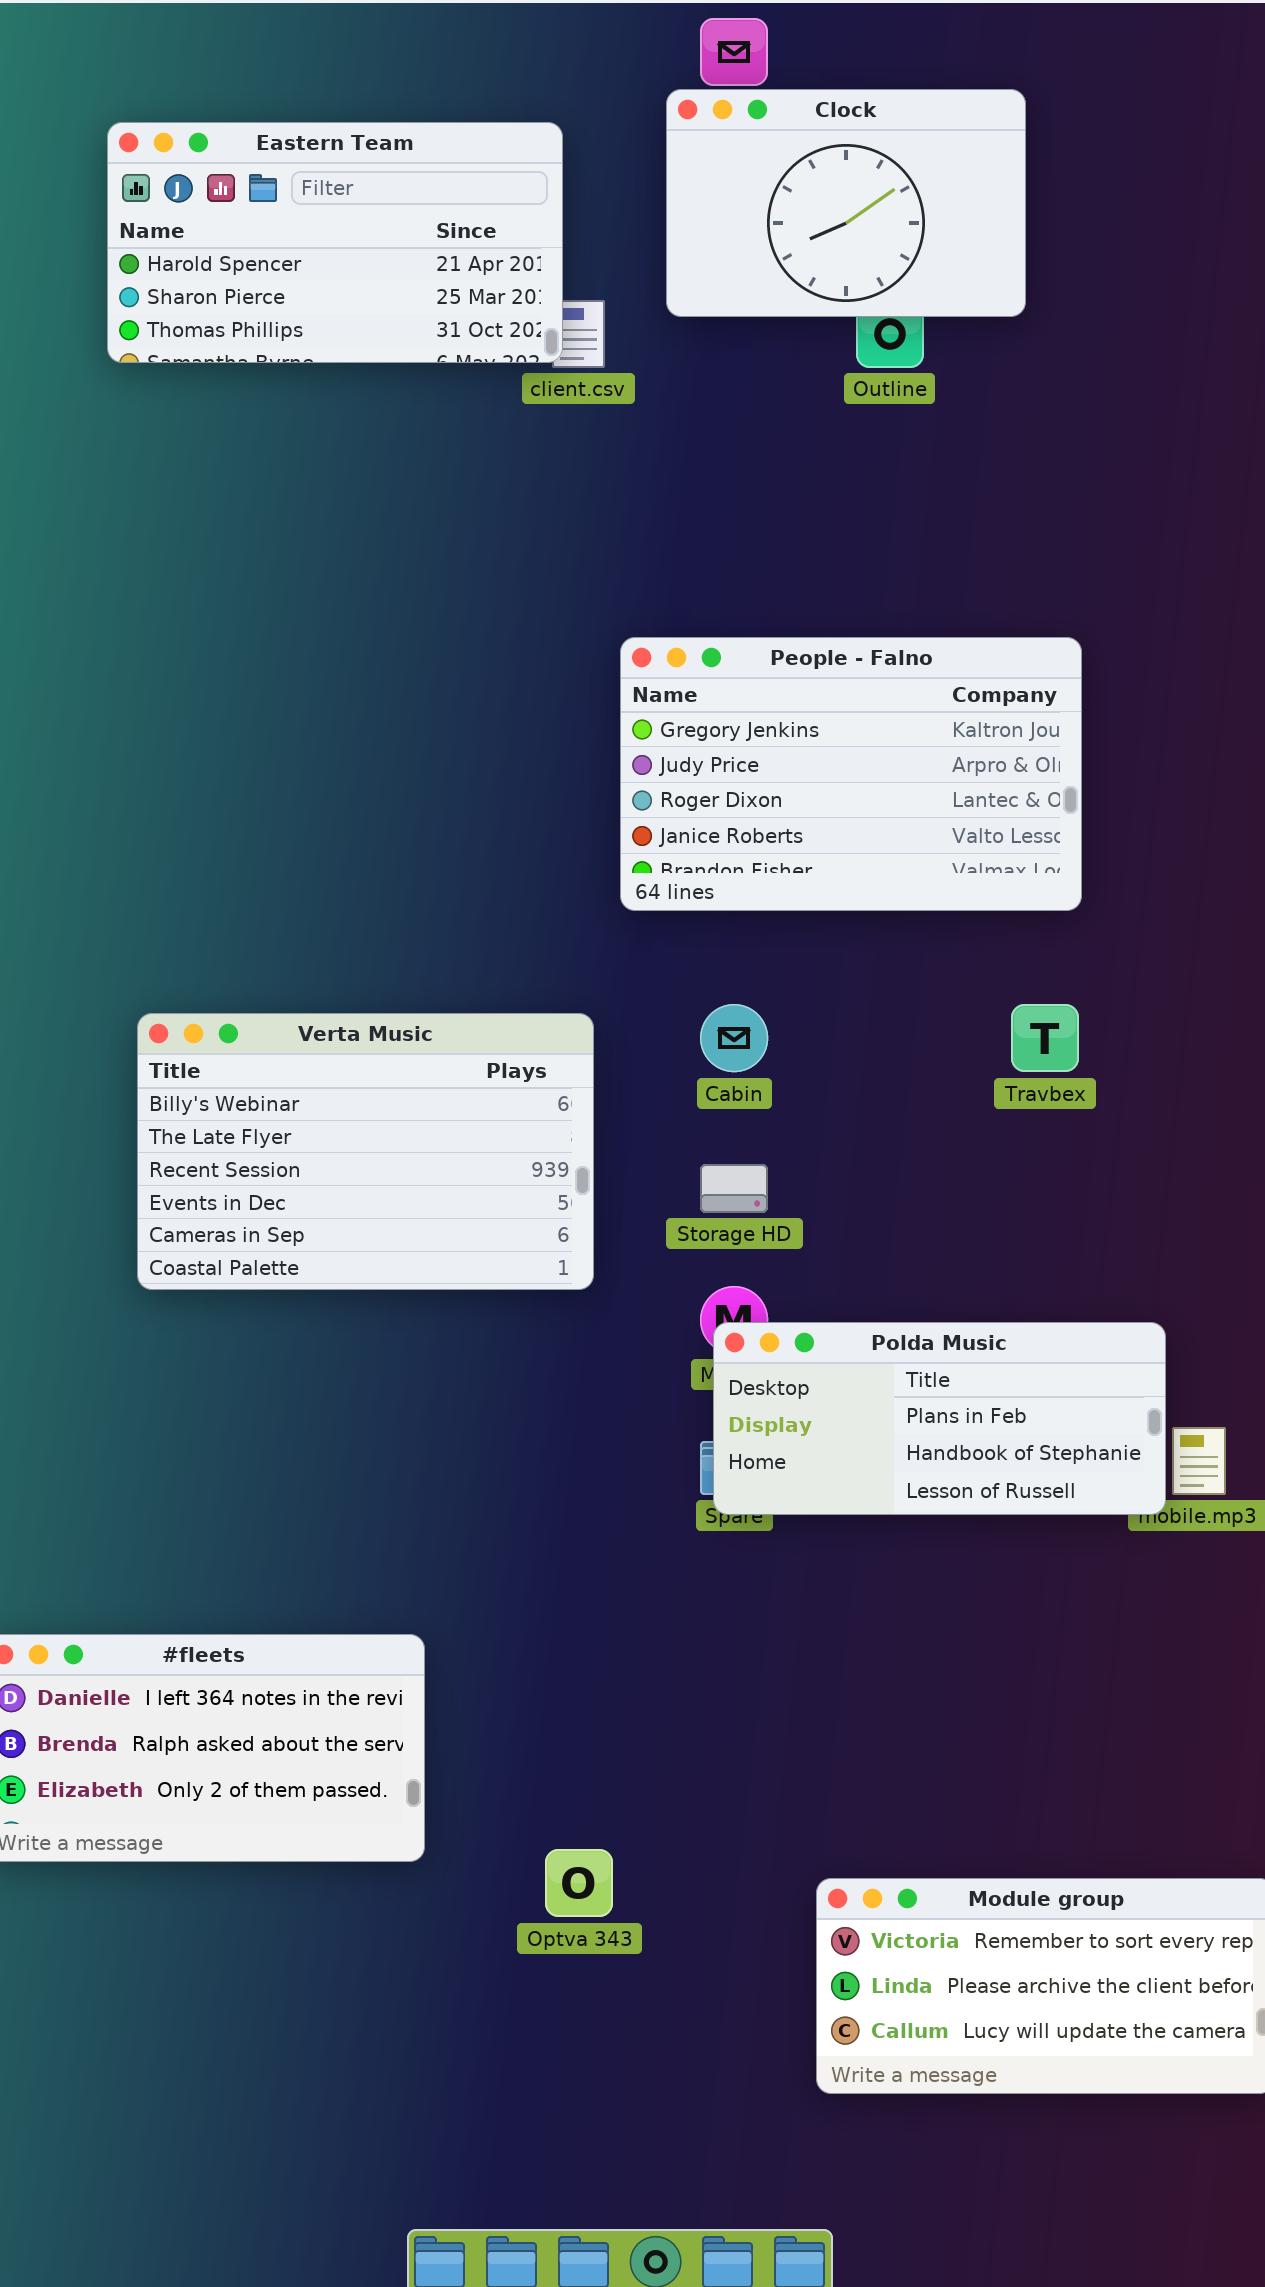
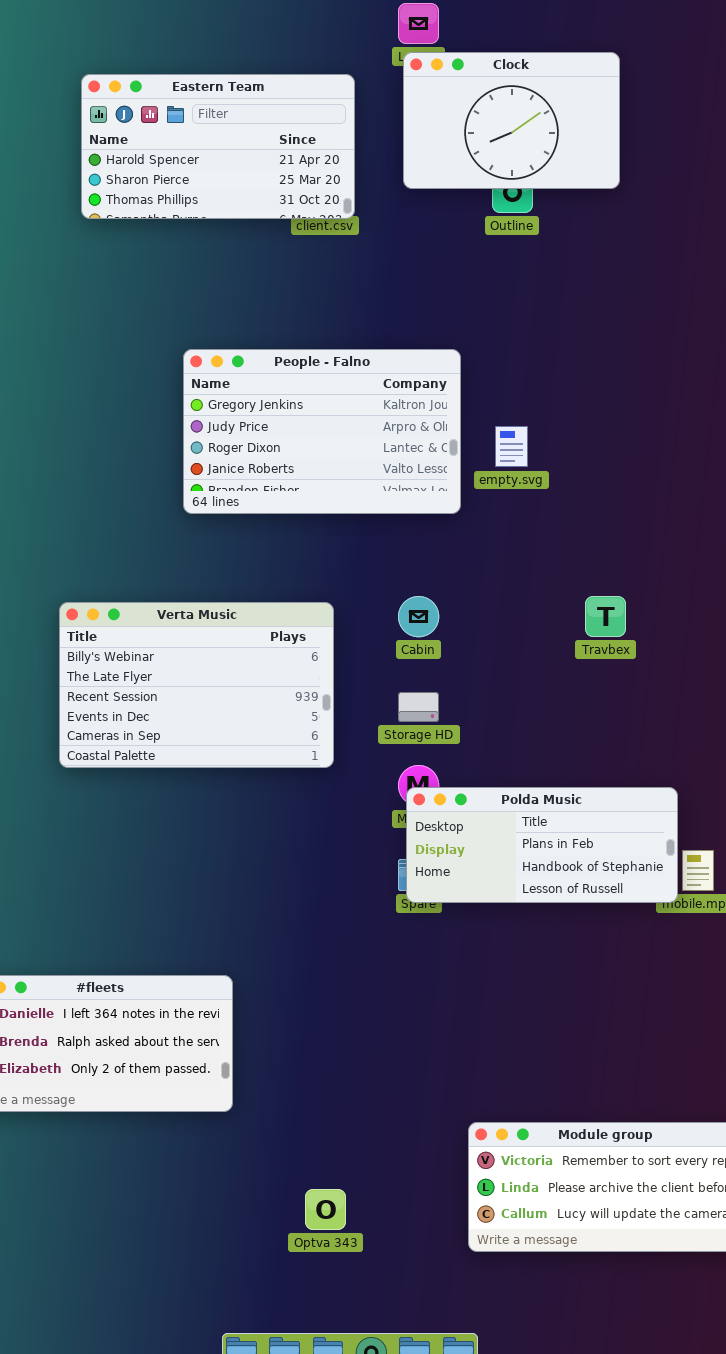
Clock: [666,89,1026,317] -> [403,52,620,189], moved
Eastern Team: [107,122,563,363] -> [81,74,355,219], moved
People - Falno: [620,637,1082,911] -> [183,349,461,514], moved
Optva 343: [545,1849,613,1917] -> [305,1189,346,1230], moved

